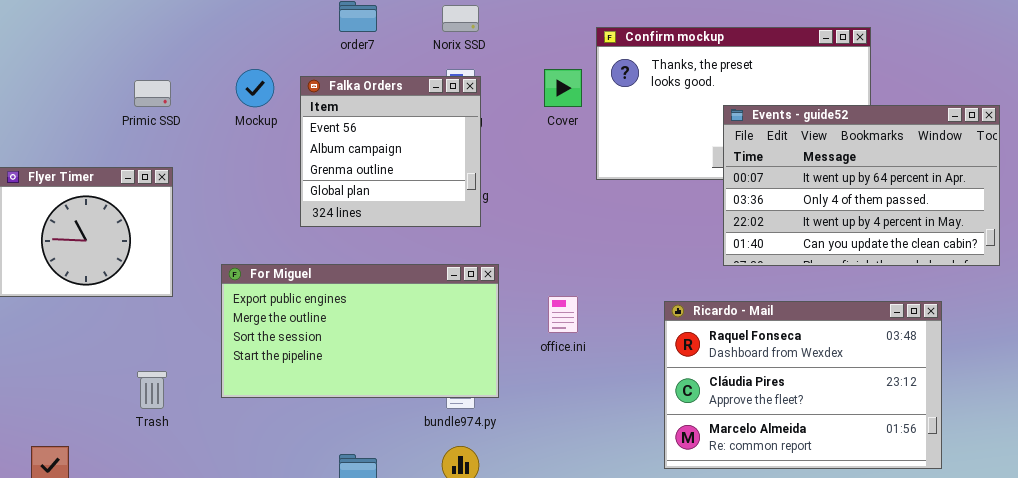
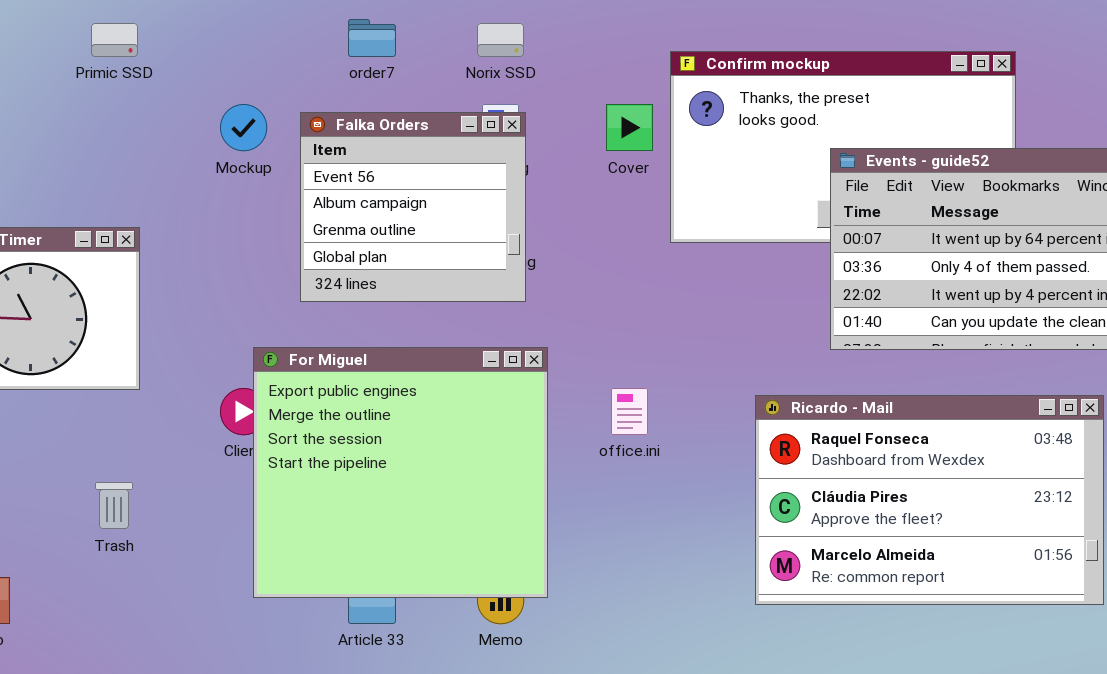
Primic SSD: [134,80,171,107] -> [91,23,138,57], moved
For Miguel: [221,264,499,398] -> [253,347,548,598], resized

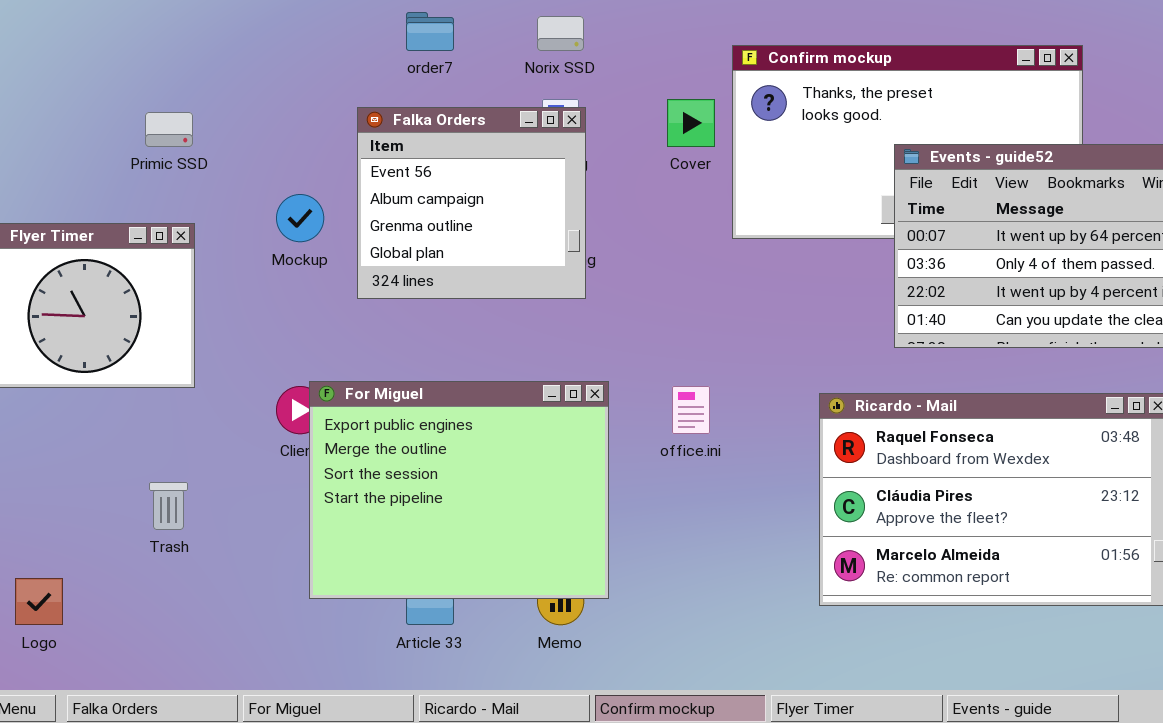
Primic SSD: [91,23,138,57] -> [145,112,193,147], moved
Mockup: [220,104,267,151] -> [276,194,324,242], moved
For Miguel: [253,347,548,598] -> [309,381,609,599], resized

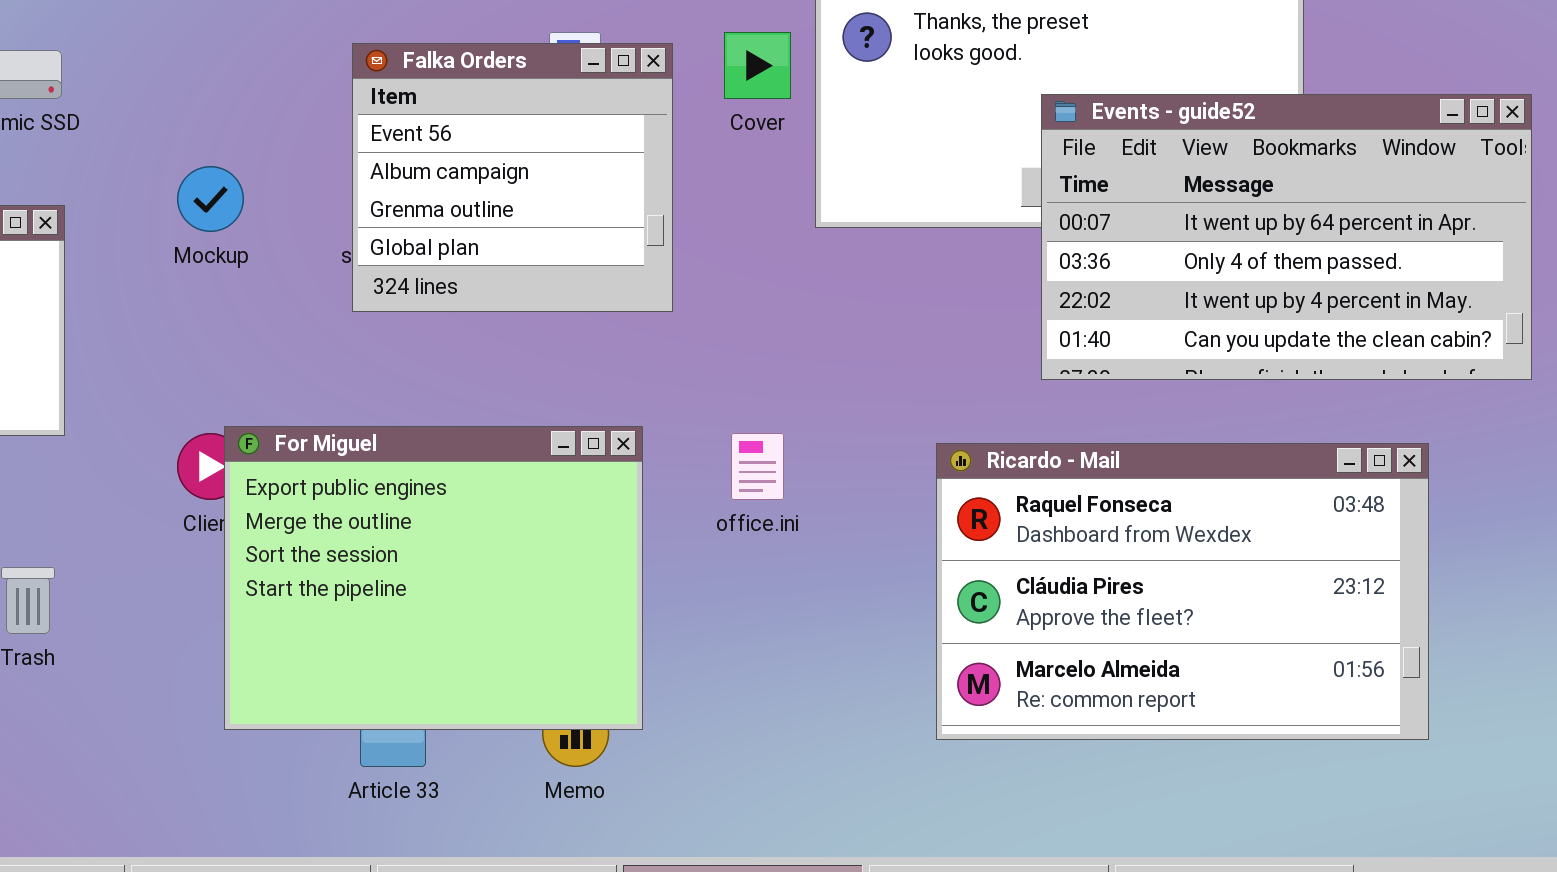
Falka Orders: [357,107,586,299] -> [352,43,673,312], moved

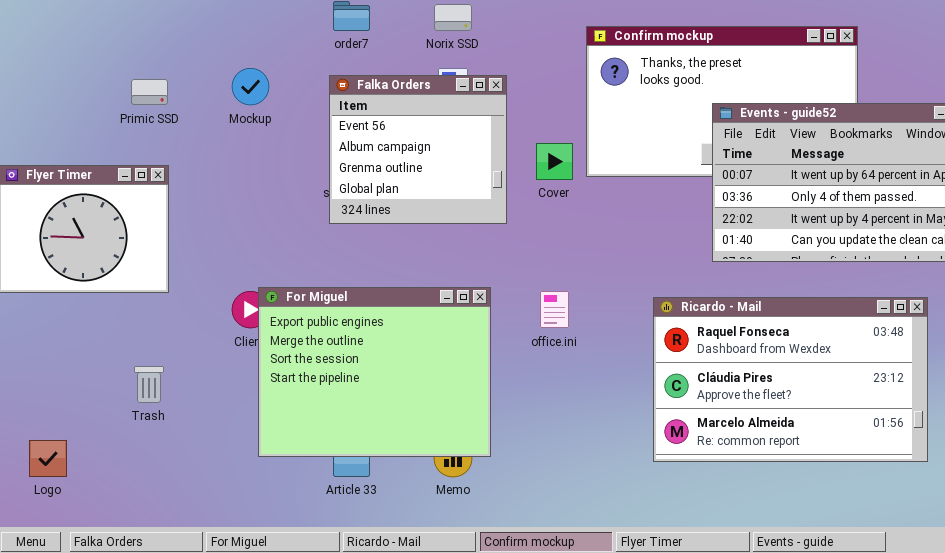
Cover: [724,32,791,99] -> [536,143,573,180], moved
Mockup: [177,166,244,232] -> [232,68,269,105], moved

